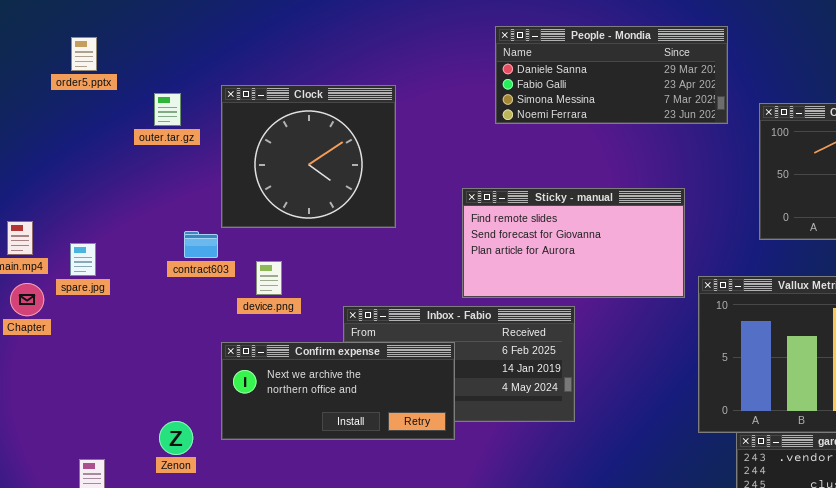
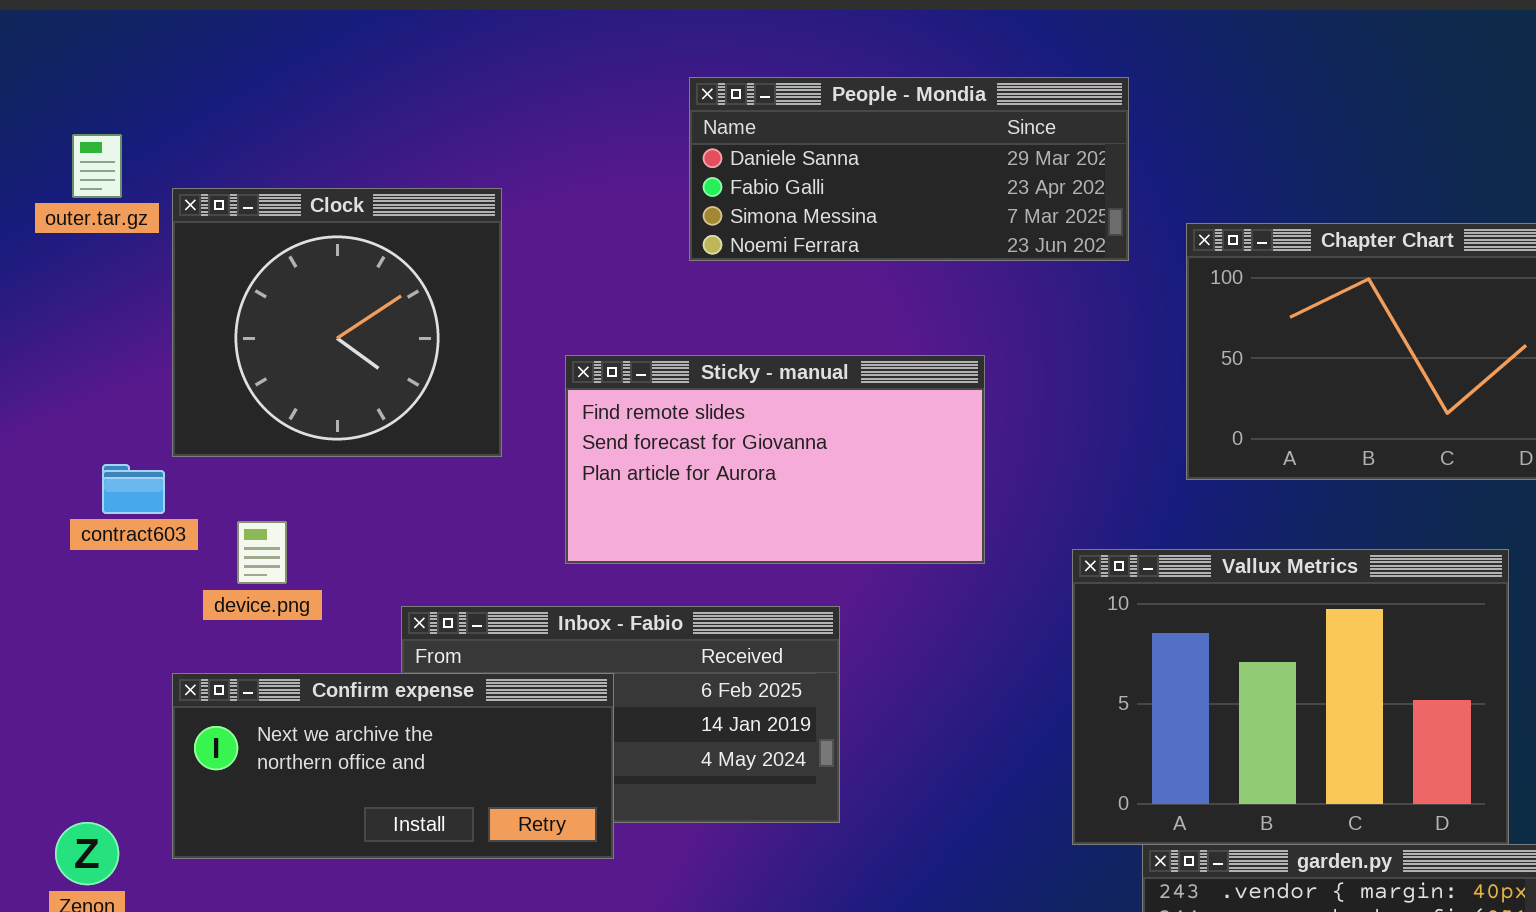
outer.tar.gz: [154,93,181,126] -> [72,134,122,198], moved
Sticky - manual: [462,188,685,298] -> [565,355,985,564], moved

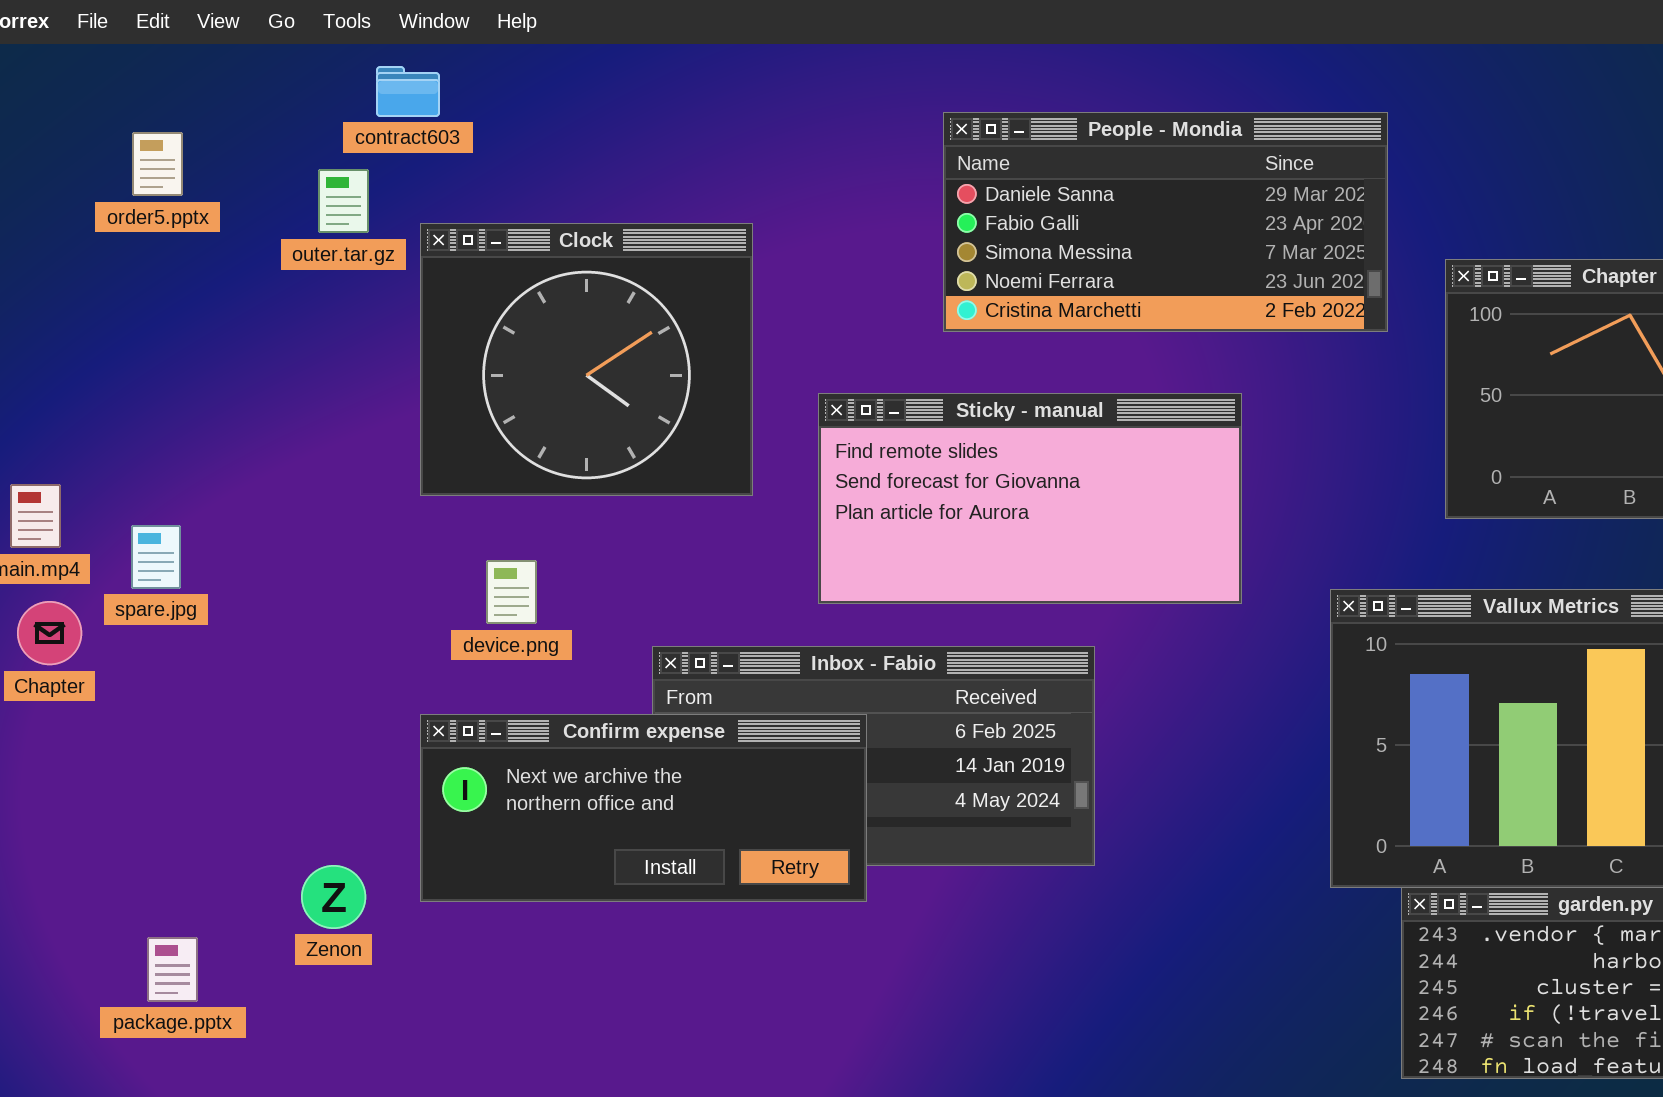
People - Mondia: [689,77,1129,261] -> [943,112,1388,332], resized
contract603: [102,464,165,514] -> [376,66,440,117], moved

